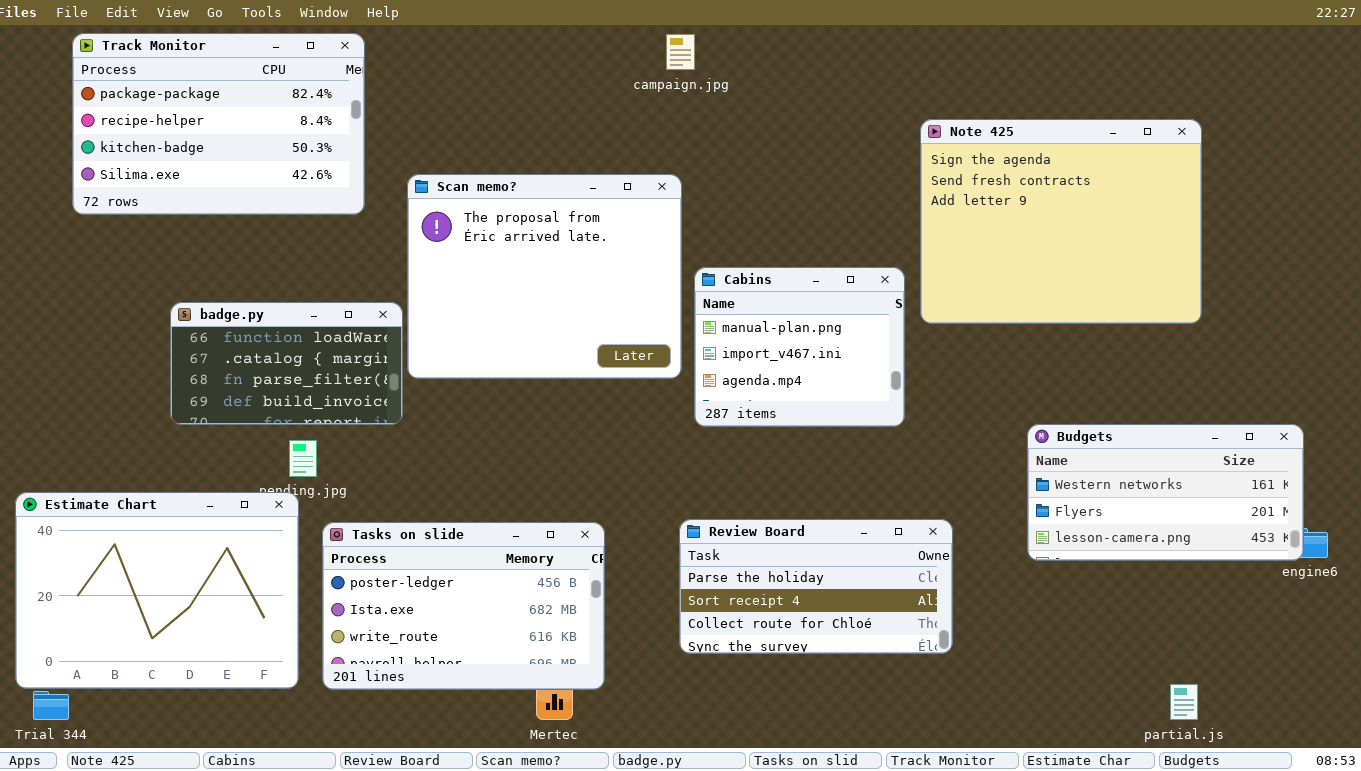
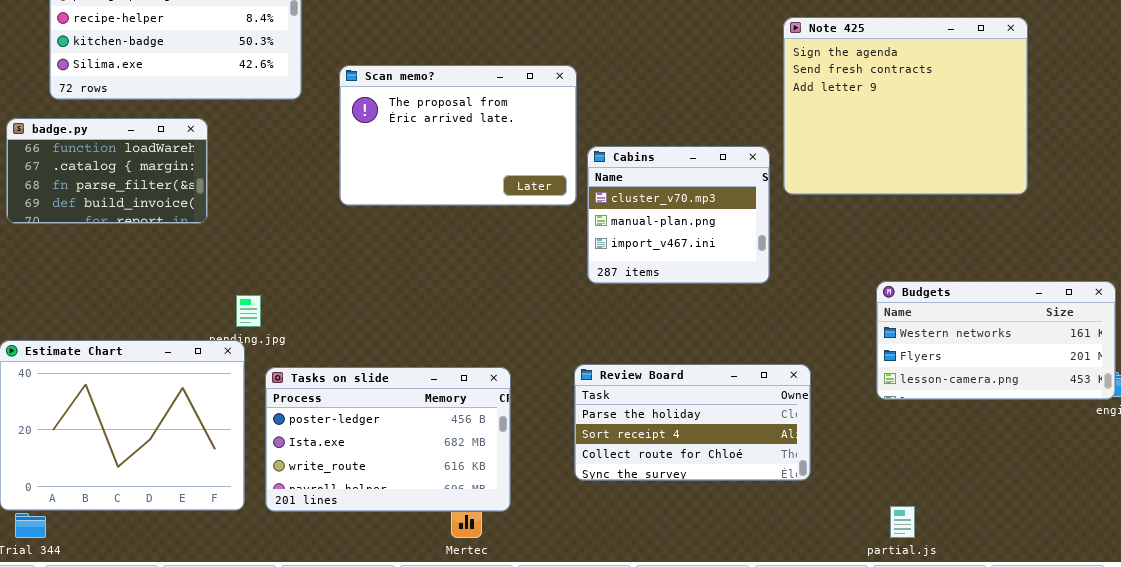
Scan memo?: [407,174,682,379] -> [339,65,577,206], resized
Cabins: [694,267,905,427] -> [587,146,770,284], scrolled up 1 row
badge.py: [170,302,403,425] -> [6,118,208,224], moved
partial.js: [1170,684,1198,720] -> [890,506,915,538], moved

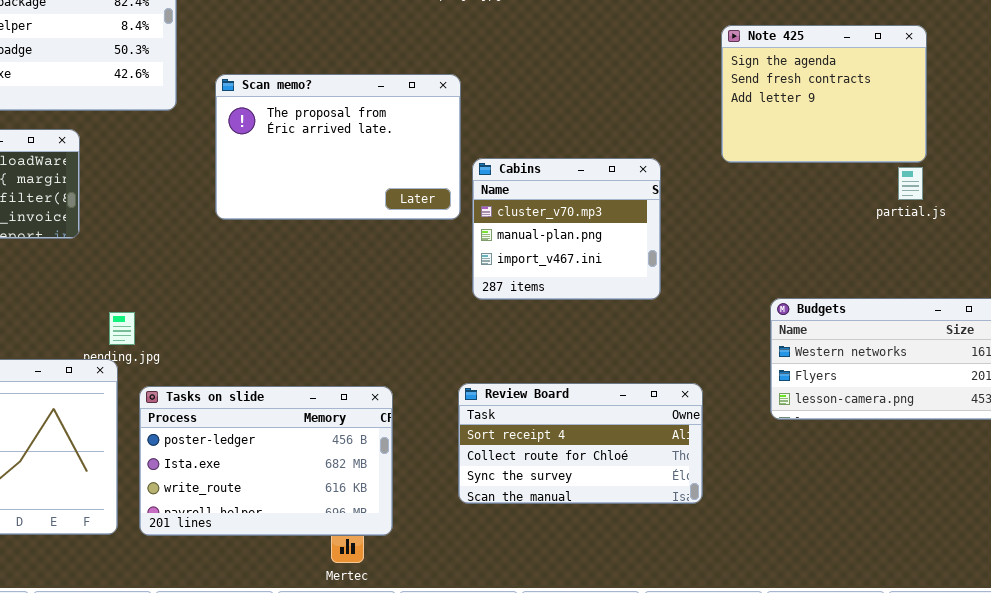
Note 425: [783,17,1028,195] -> [721,25,927,163], resized
Review Board: [574,364,811,481] -> [458,383,703,504], scrolled down 1 row
partial.js: [890,506,915,538] -> [898,167,923,200], moved

